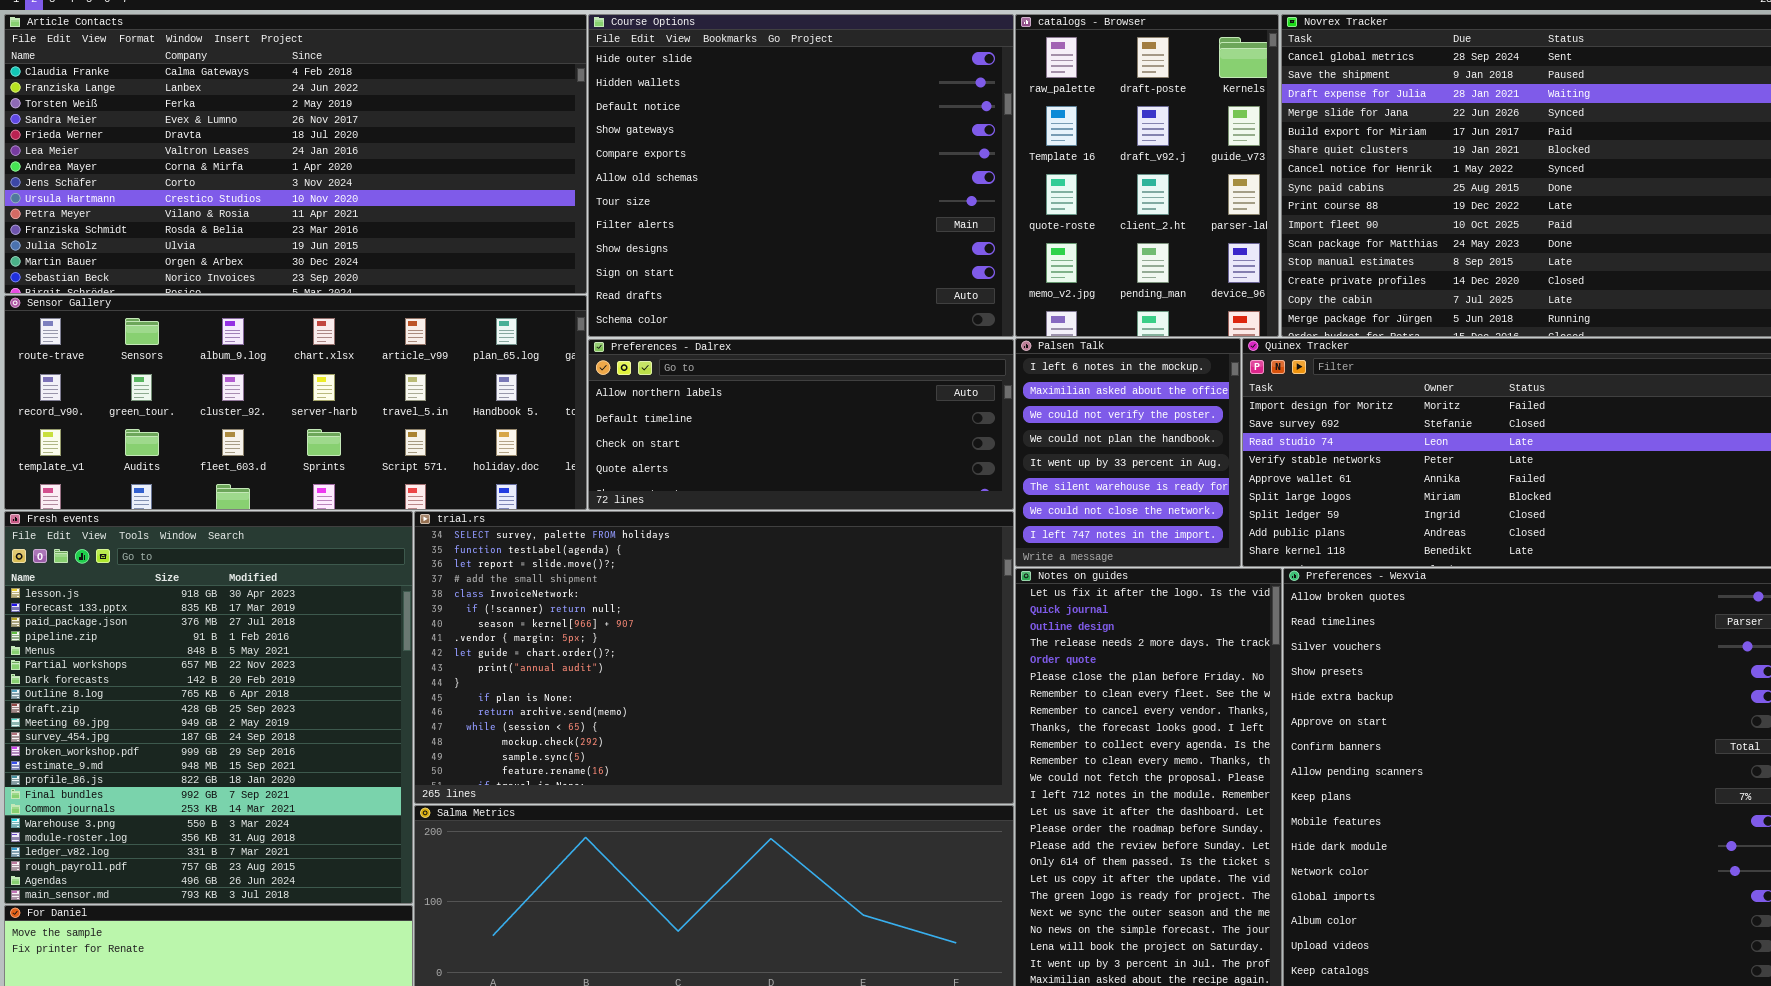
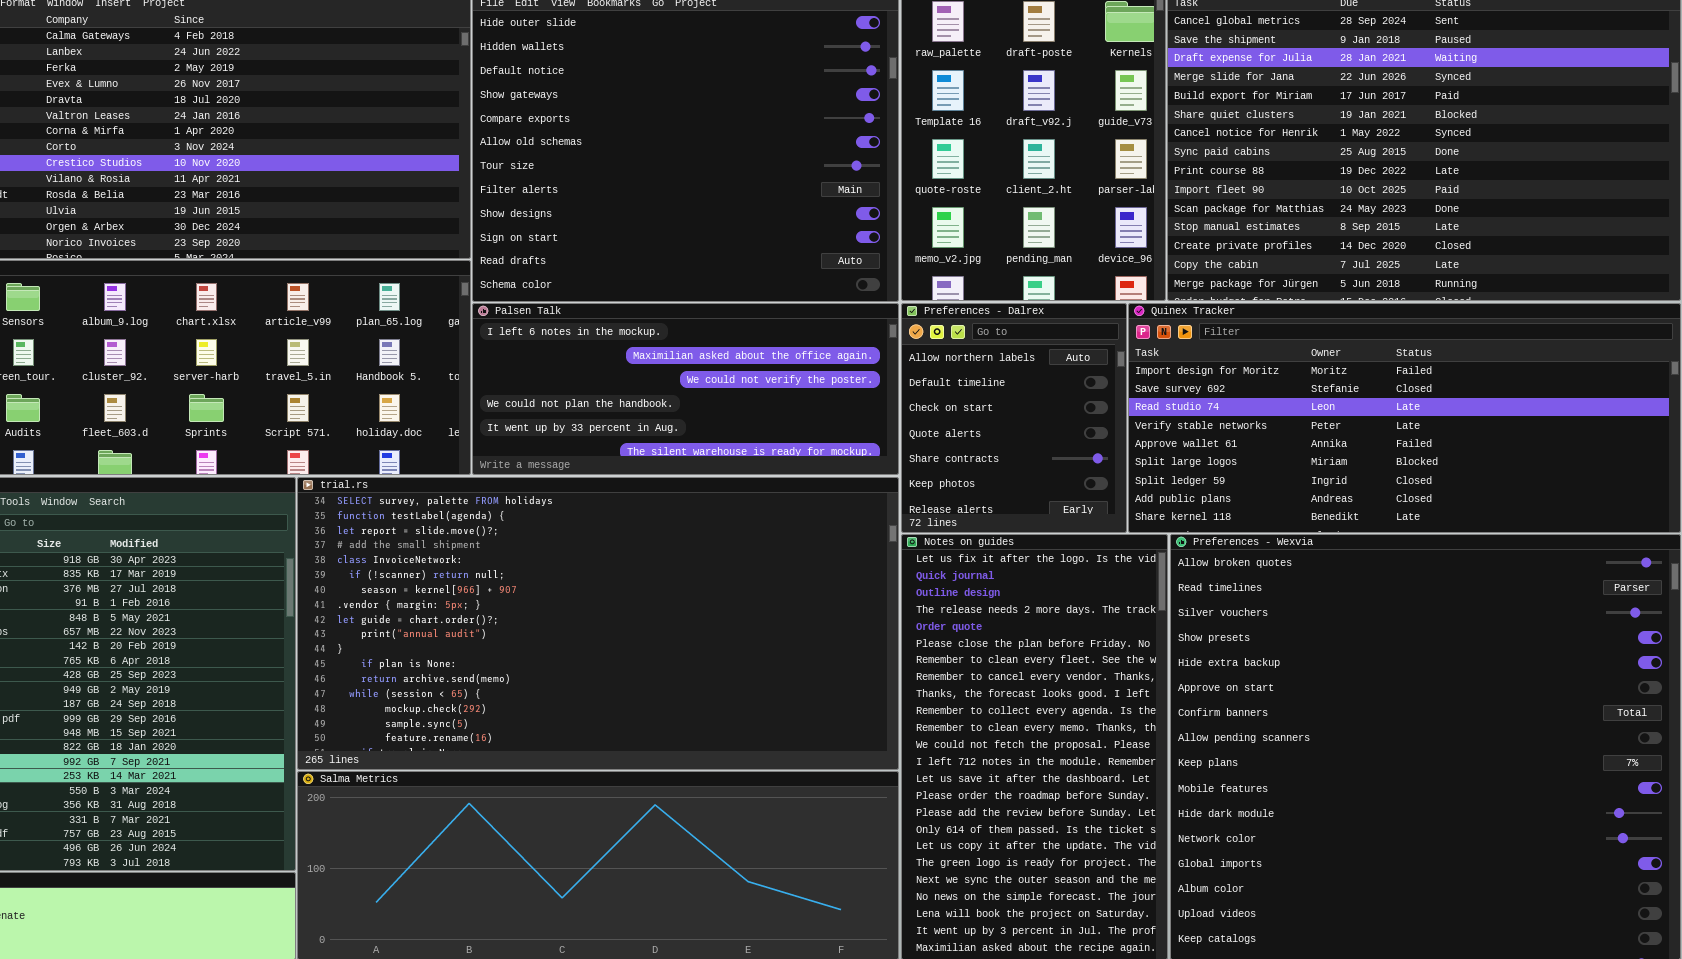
Palsen Talk: [1015,338,1241,567] -> [472,303,899,475], moved, resized
Preferences - Dalrex: [588,339,1014,510] -> [901,303,1127,533], moved, resized

